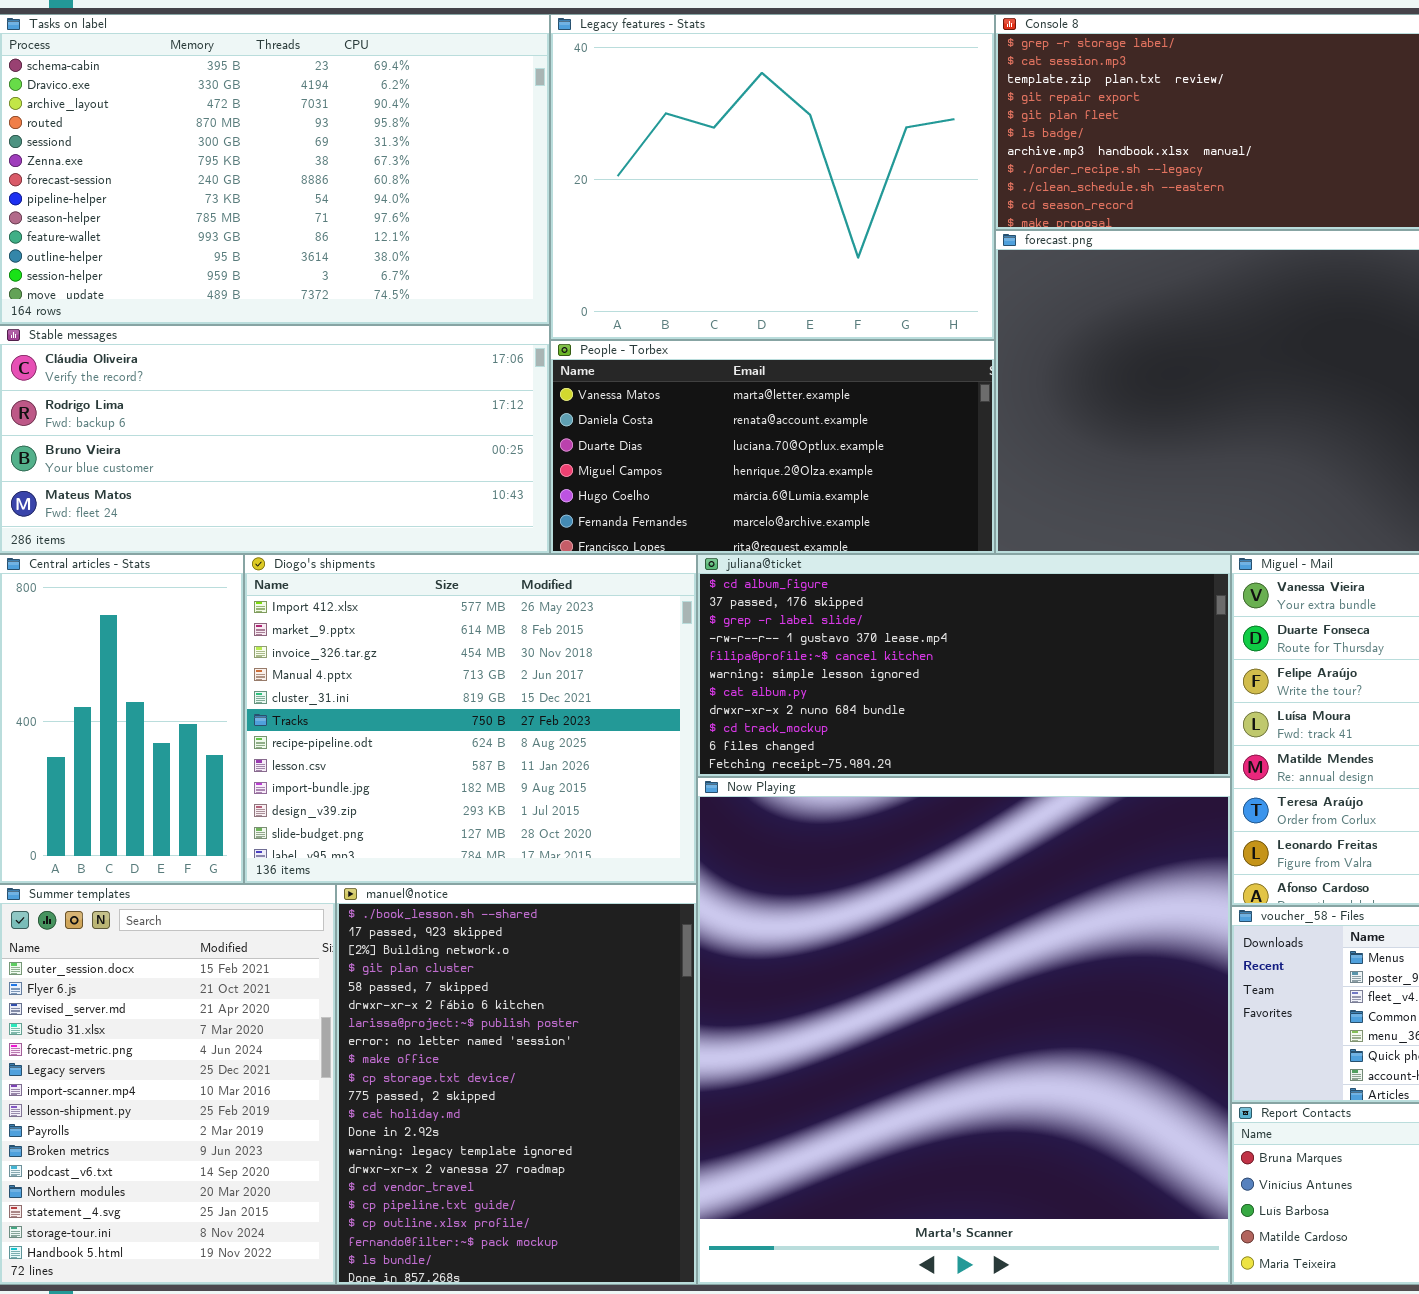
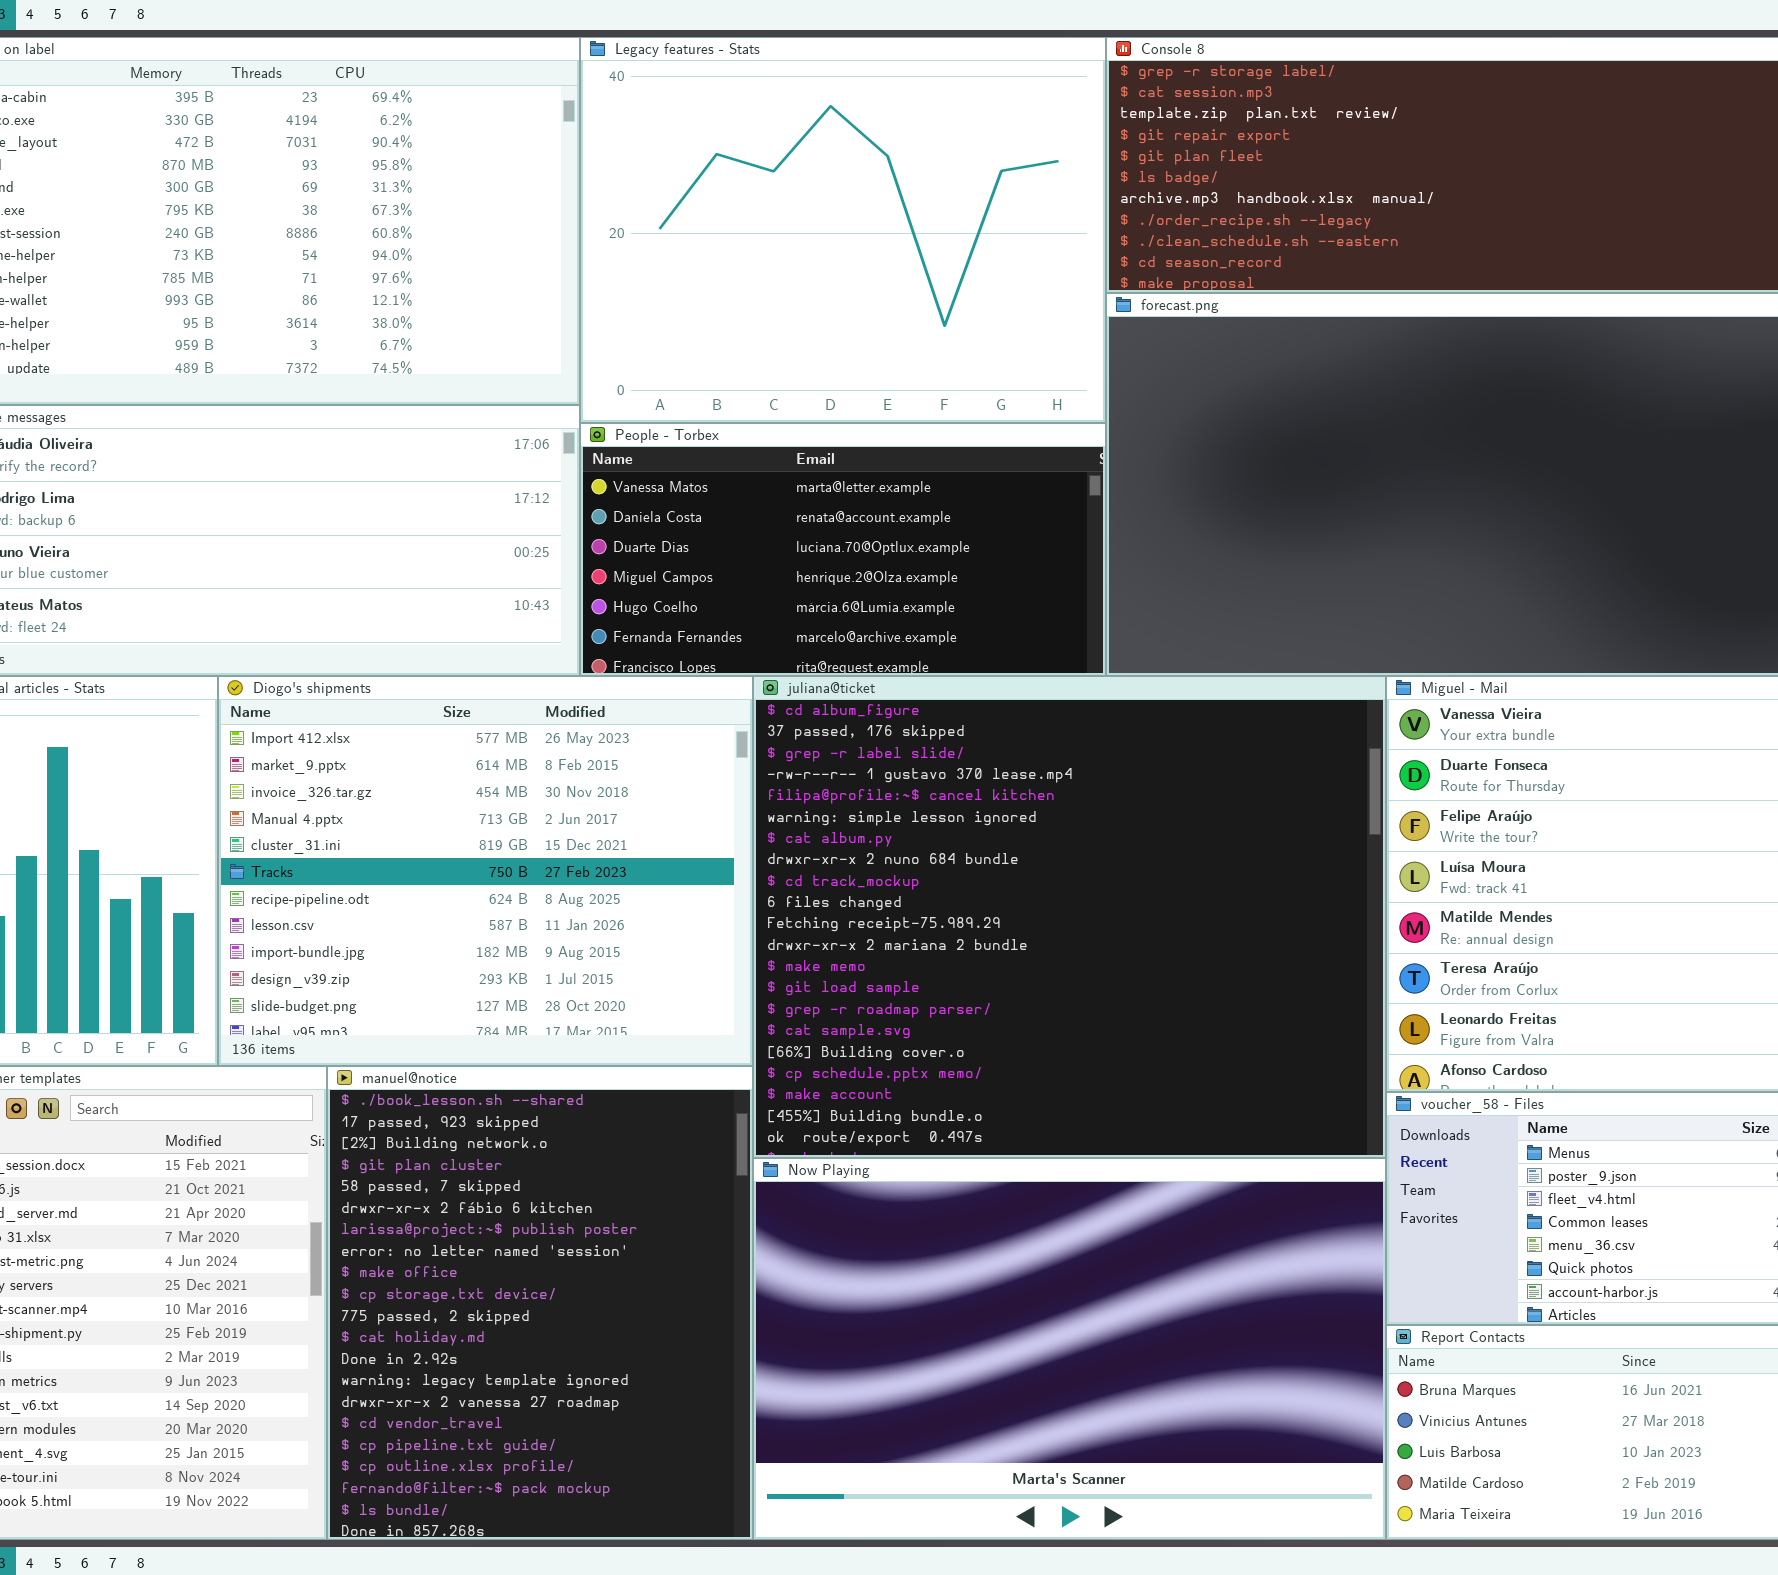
juliana@ticket: [697,554,1231,777] -> [753,676,1386,1158], resized
Now Playing: [697,777,1231,1285] -> [753,1158,1386,1540], resized

